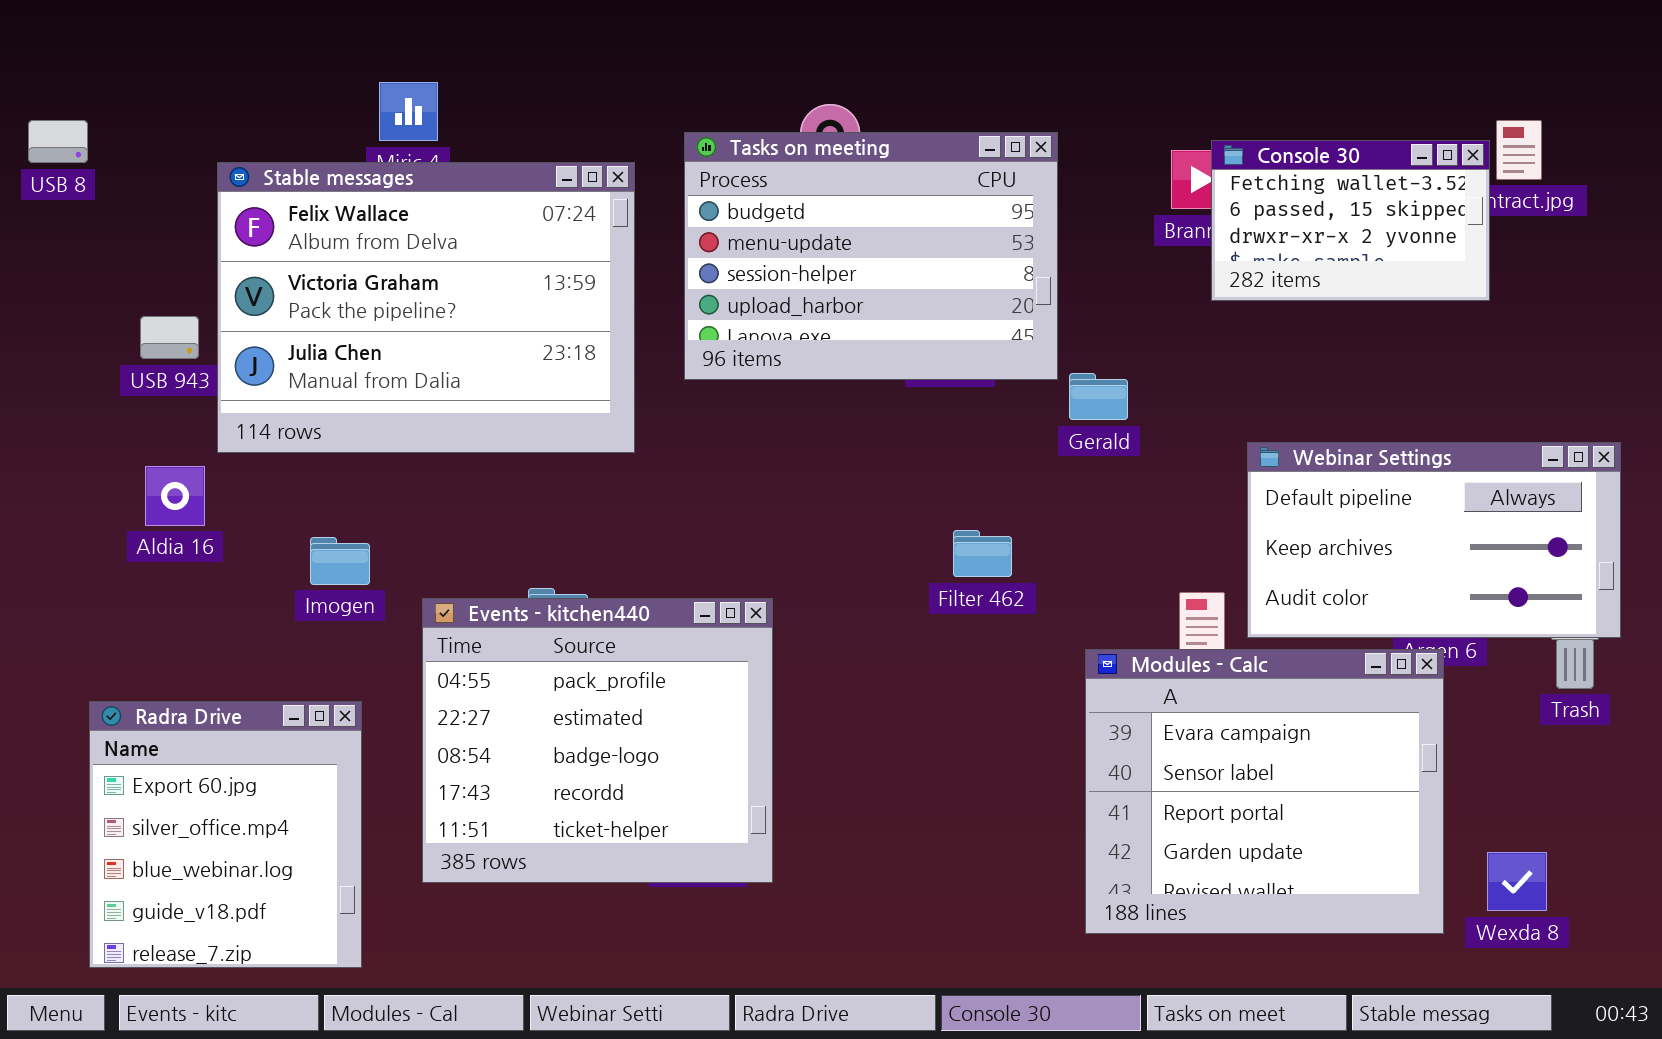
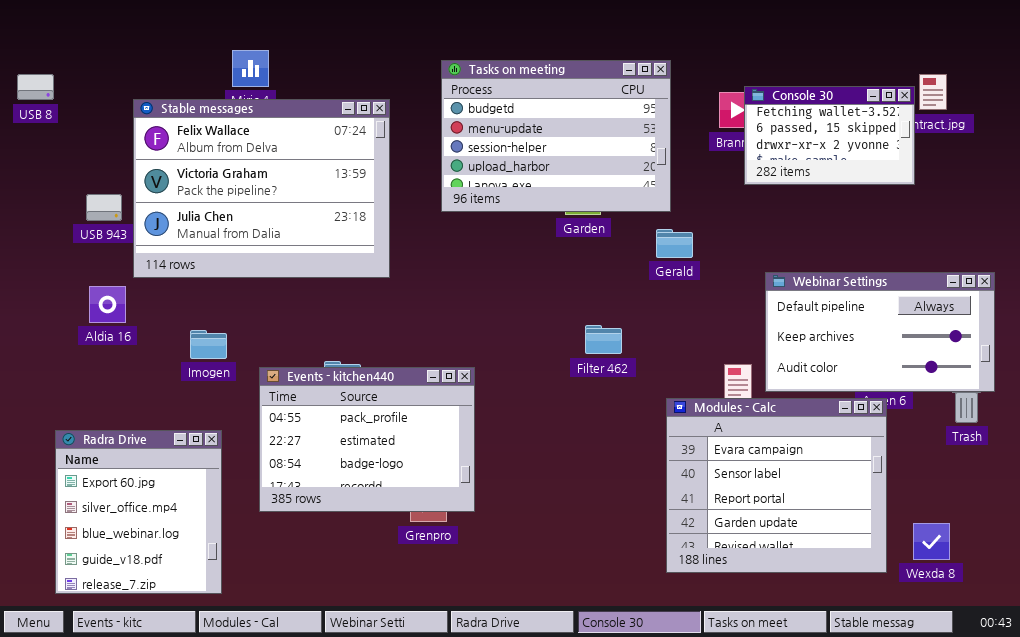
Tasks on meeting: [684,132,1058,380] -> [441,60,671,212], moved
Events - kitchen440: [422,598,773,883] -> [259,367,475,512], resized

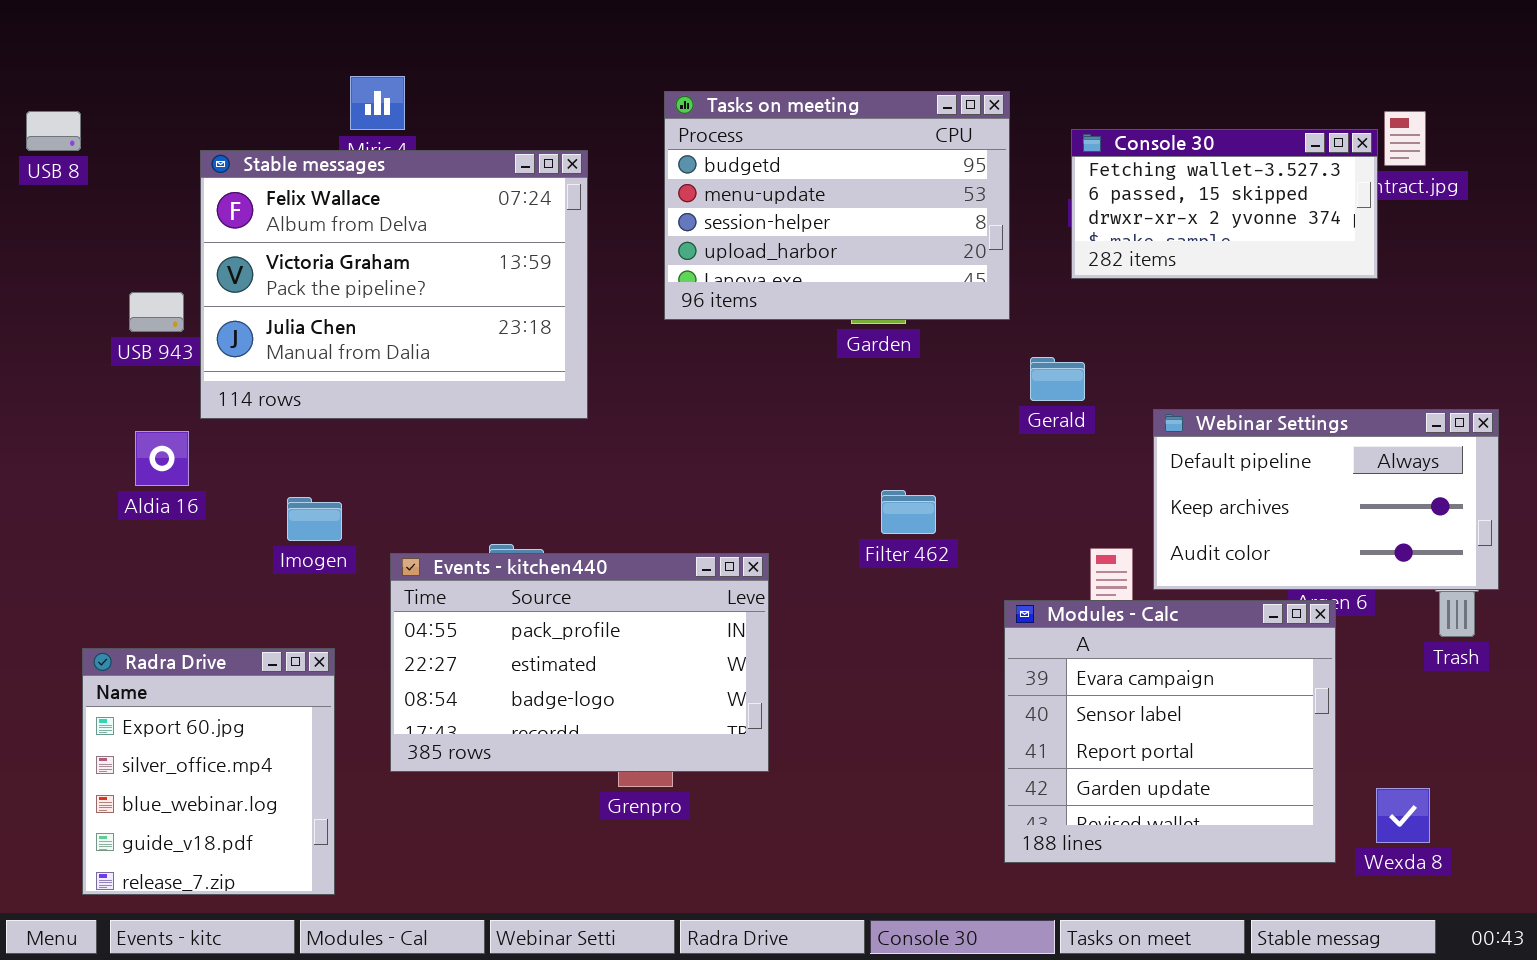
Console 30: [744,86,915,185] -> [1071,129,1378,279], resized
Gerald: [656,229,693,258] -> [1030,357,1085,401], moved
Events - kitchen440: [259,367,475,512] -> [390,553,769,772], resized

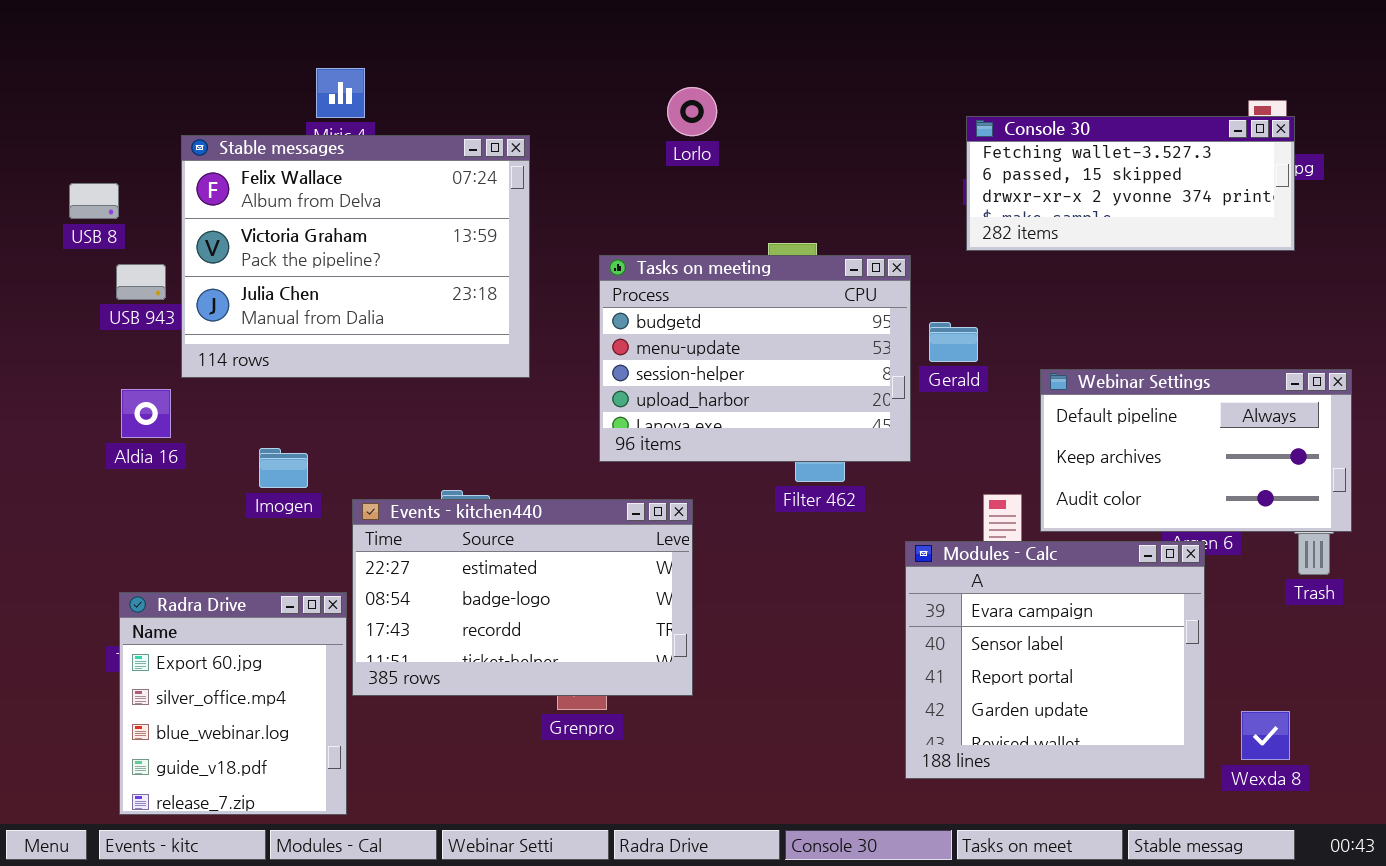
Tasks on meeting: [664,91,1010,320] -> [599,255,911,462], moved
USB 8: [26,111,81,151] -> [69,183,119,219], moved
Console 30: [1071,129,1378,279] -> [966,116,1295,251], resized
Events - kitchen440: [390,553,769,772] -> [352,499,693,696], scrolled down 1 row
Radra Drive: [82,648,335,895] -> [119,592,347,815], moved

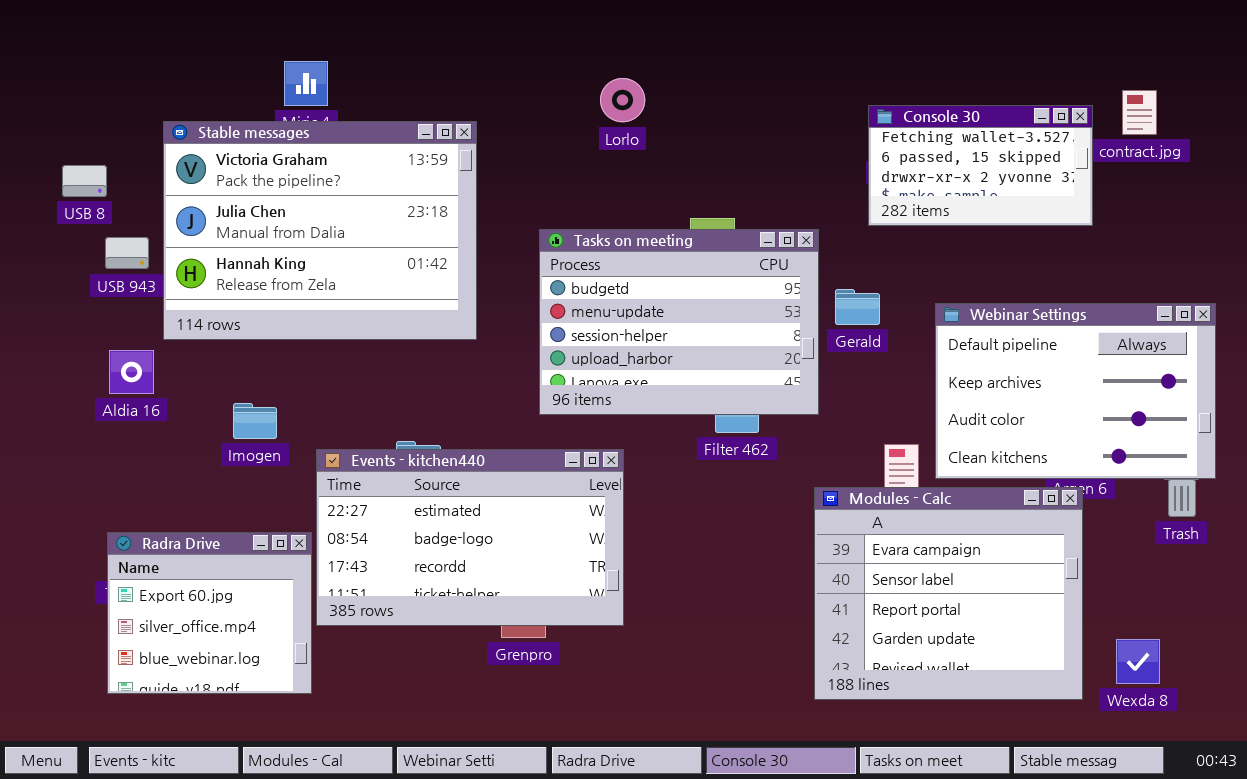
Console 30: [966,116,1295,251] -> [868,105,1093,226], resized
Stable messages: [181,135,530,378] -> [163,121,477,340], scrolled down 1 row
Webinar Settings: [1040,369,1352,532] -> [935,303,1216,479], resized
Radra Drive: [119,592,347,815] -> [107,532,312,694], resized

